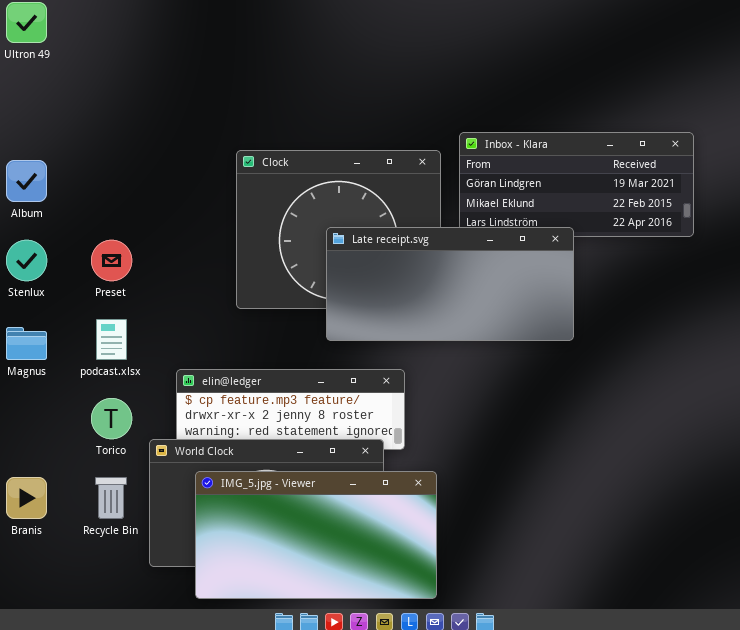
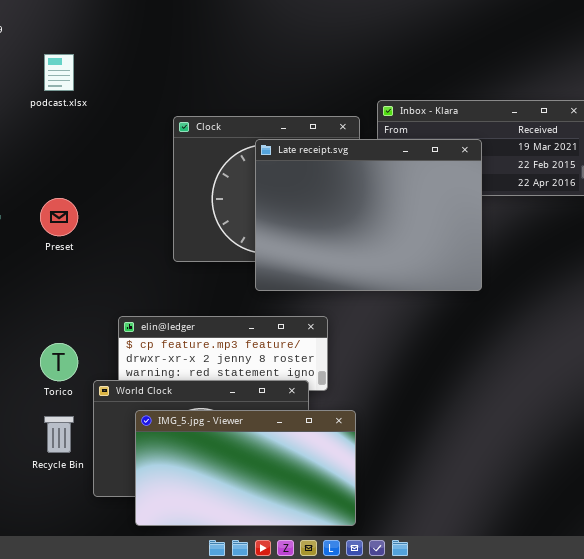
Late receipt.svg: [326,227,574,341] -> [255,139,482,291], resized
podcast.xlsx: [96,319,127,360] -> [44,54,74,91], moved

